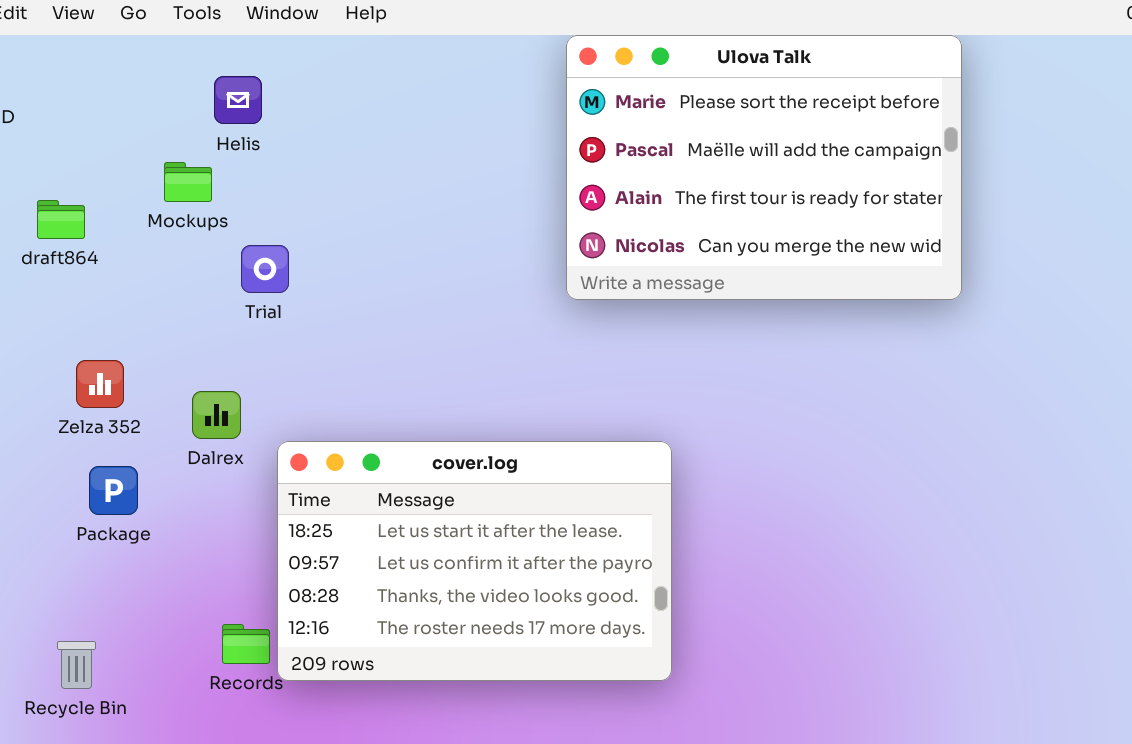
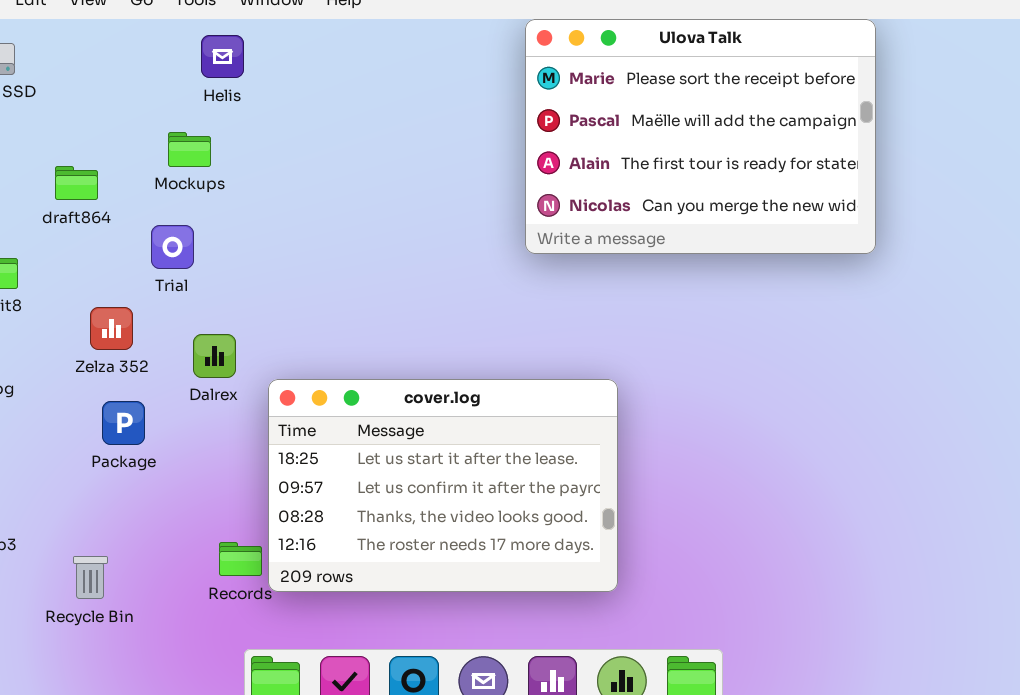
Helis: [214,76,262,124] -> [201,35,244,78], moved
Trial: [241,245,289,293] -> [151,225,194,269], moved

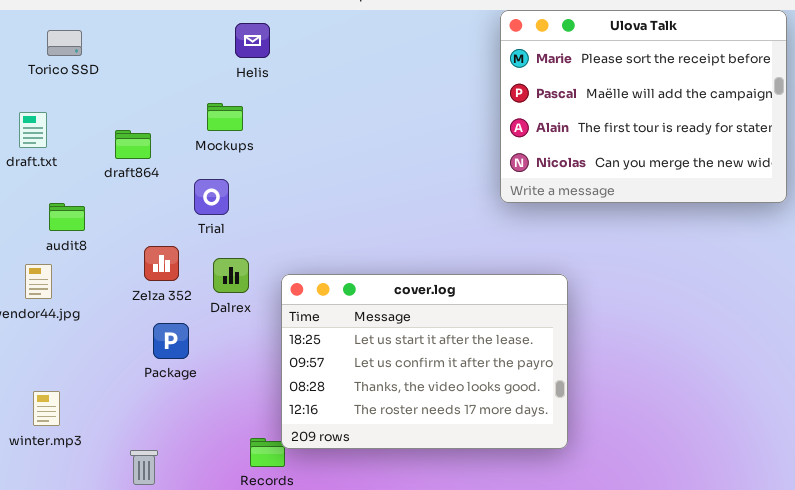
Dalrex: [193,334,236,378] -> [213,258,249,293], moved
cover.log: [268,379,618,592] -> [281,274,568,449], moved

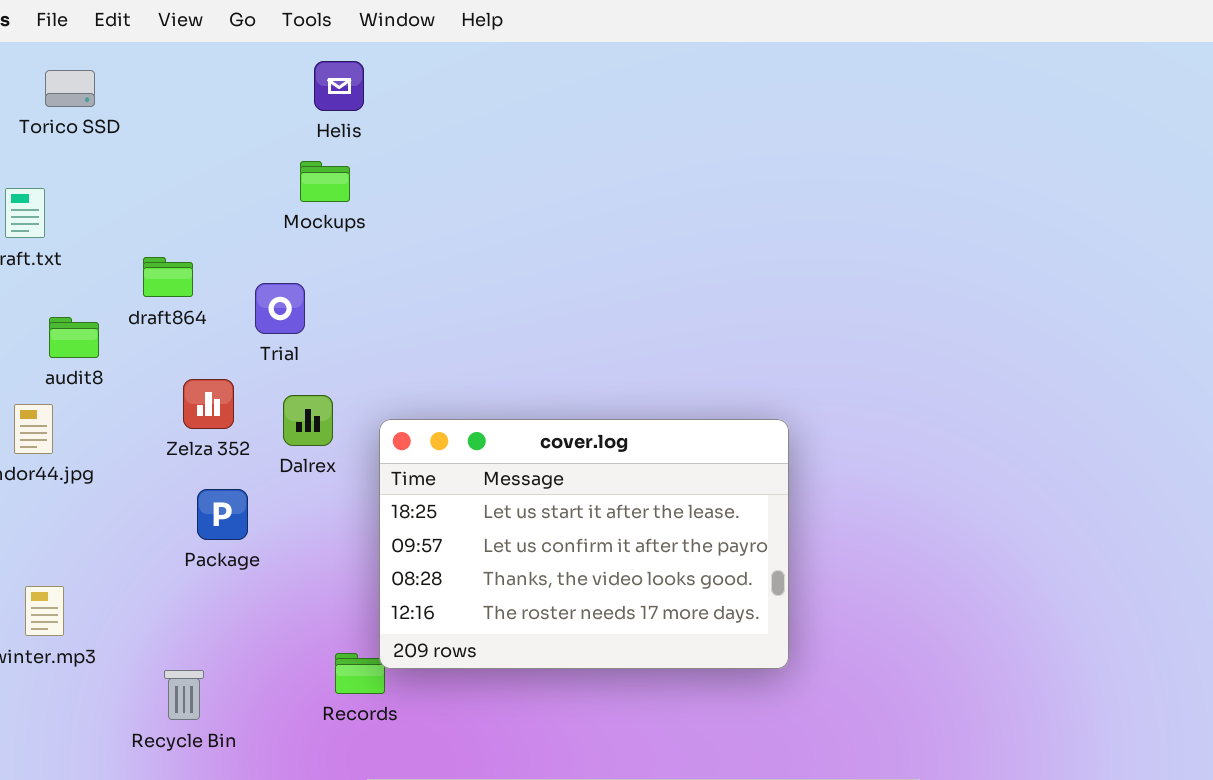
Ulova Talk: [500,10,787,203] -> none, closed
Mockups: [207,103,243,131] -> [300,161,350,202], moved
draft864: [115,130,151,159] -> [143,257,193,297], moved

